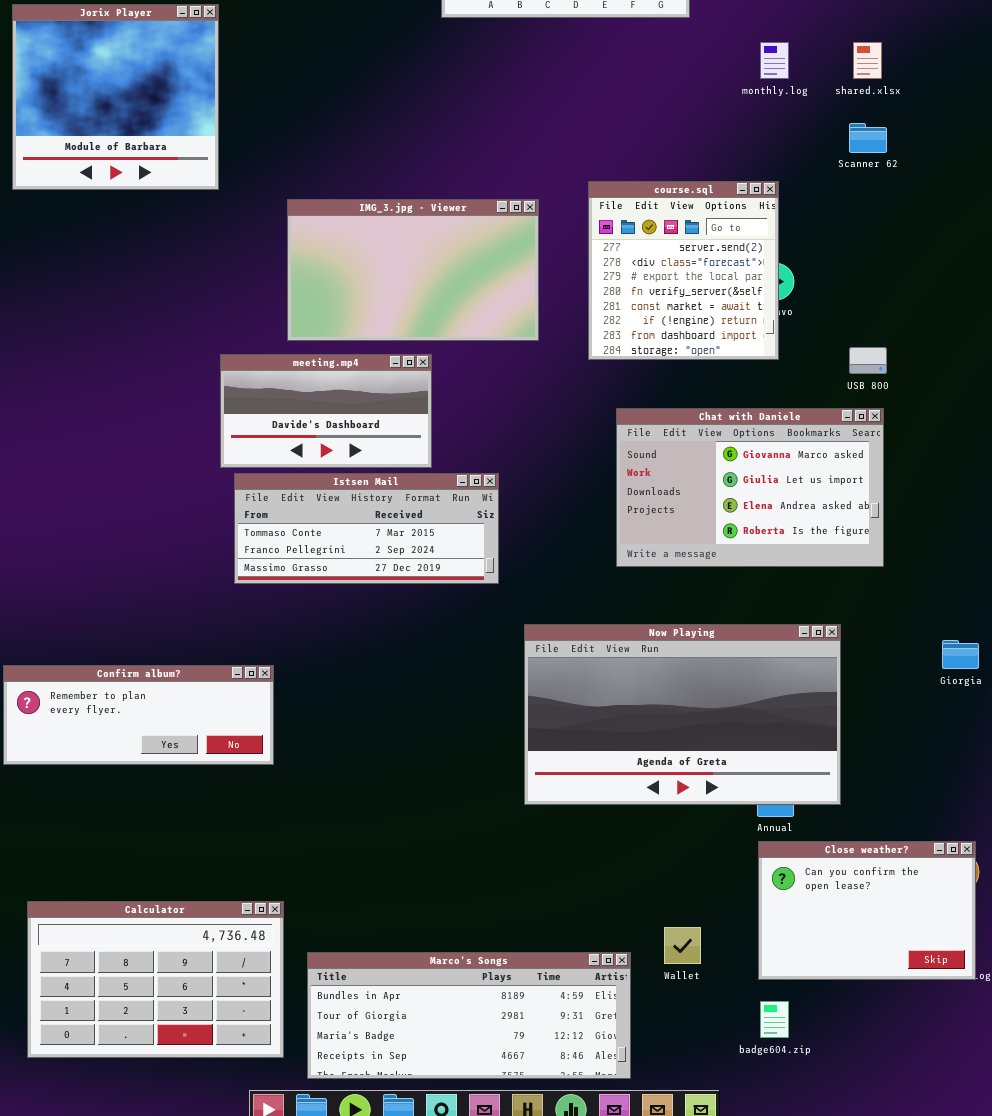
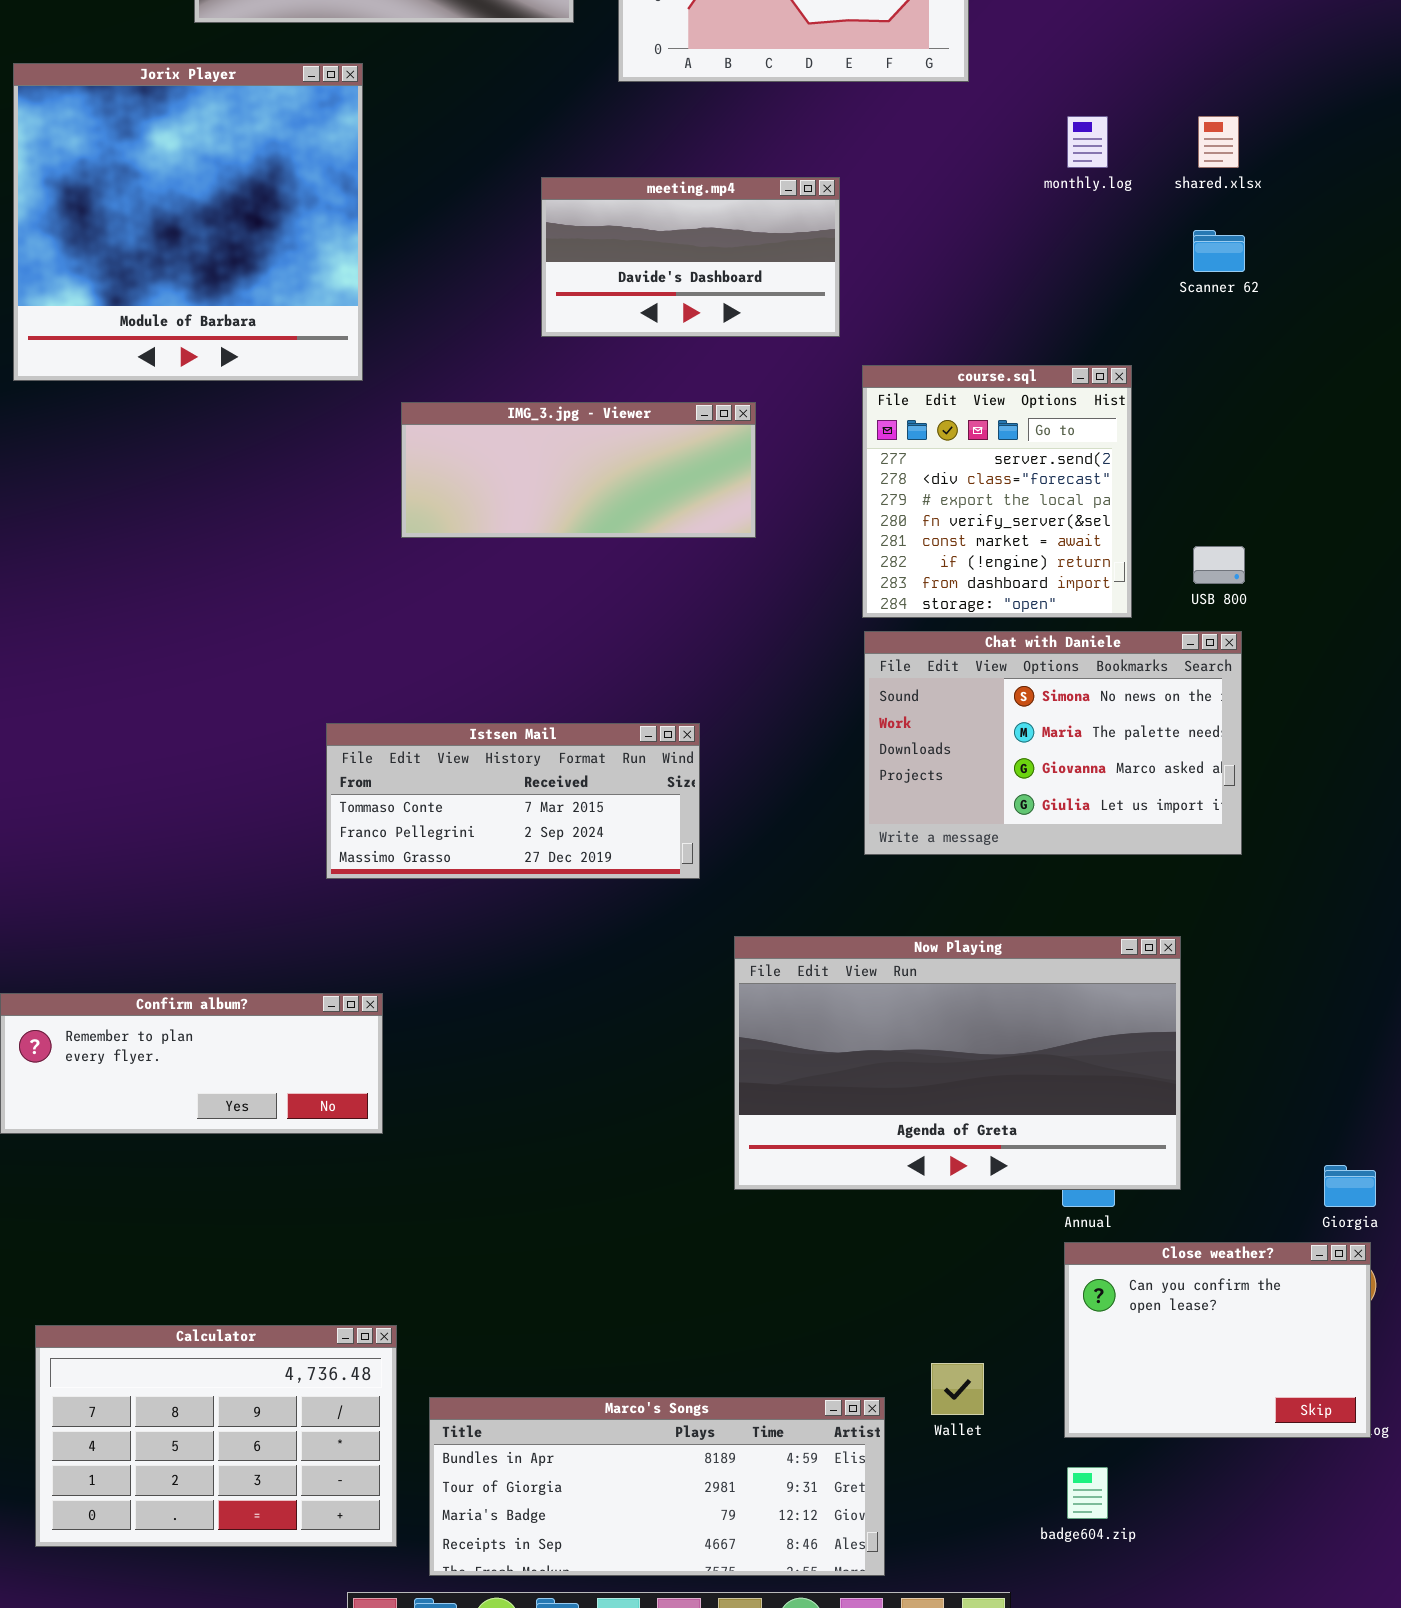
Jorix Player: [12,4,219,190] -> [13,63,363,381], resized
course.sql: [588,181,779,360] -> [862,365,1132,618], moved
IMG_3.jpg - Viewer: [287,199,539,341] -> [401,402,756,538], resized
meeting.mp4: [220,354,432,468] -> [541,177,840,337], moved
Chat with Daniele: [616,408,884,567] -> [864,631,1242,855], scrolled up 2 rows
Giorgia: [942,640,979,669] -> [1324,1165,1376,1207], moved

